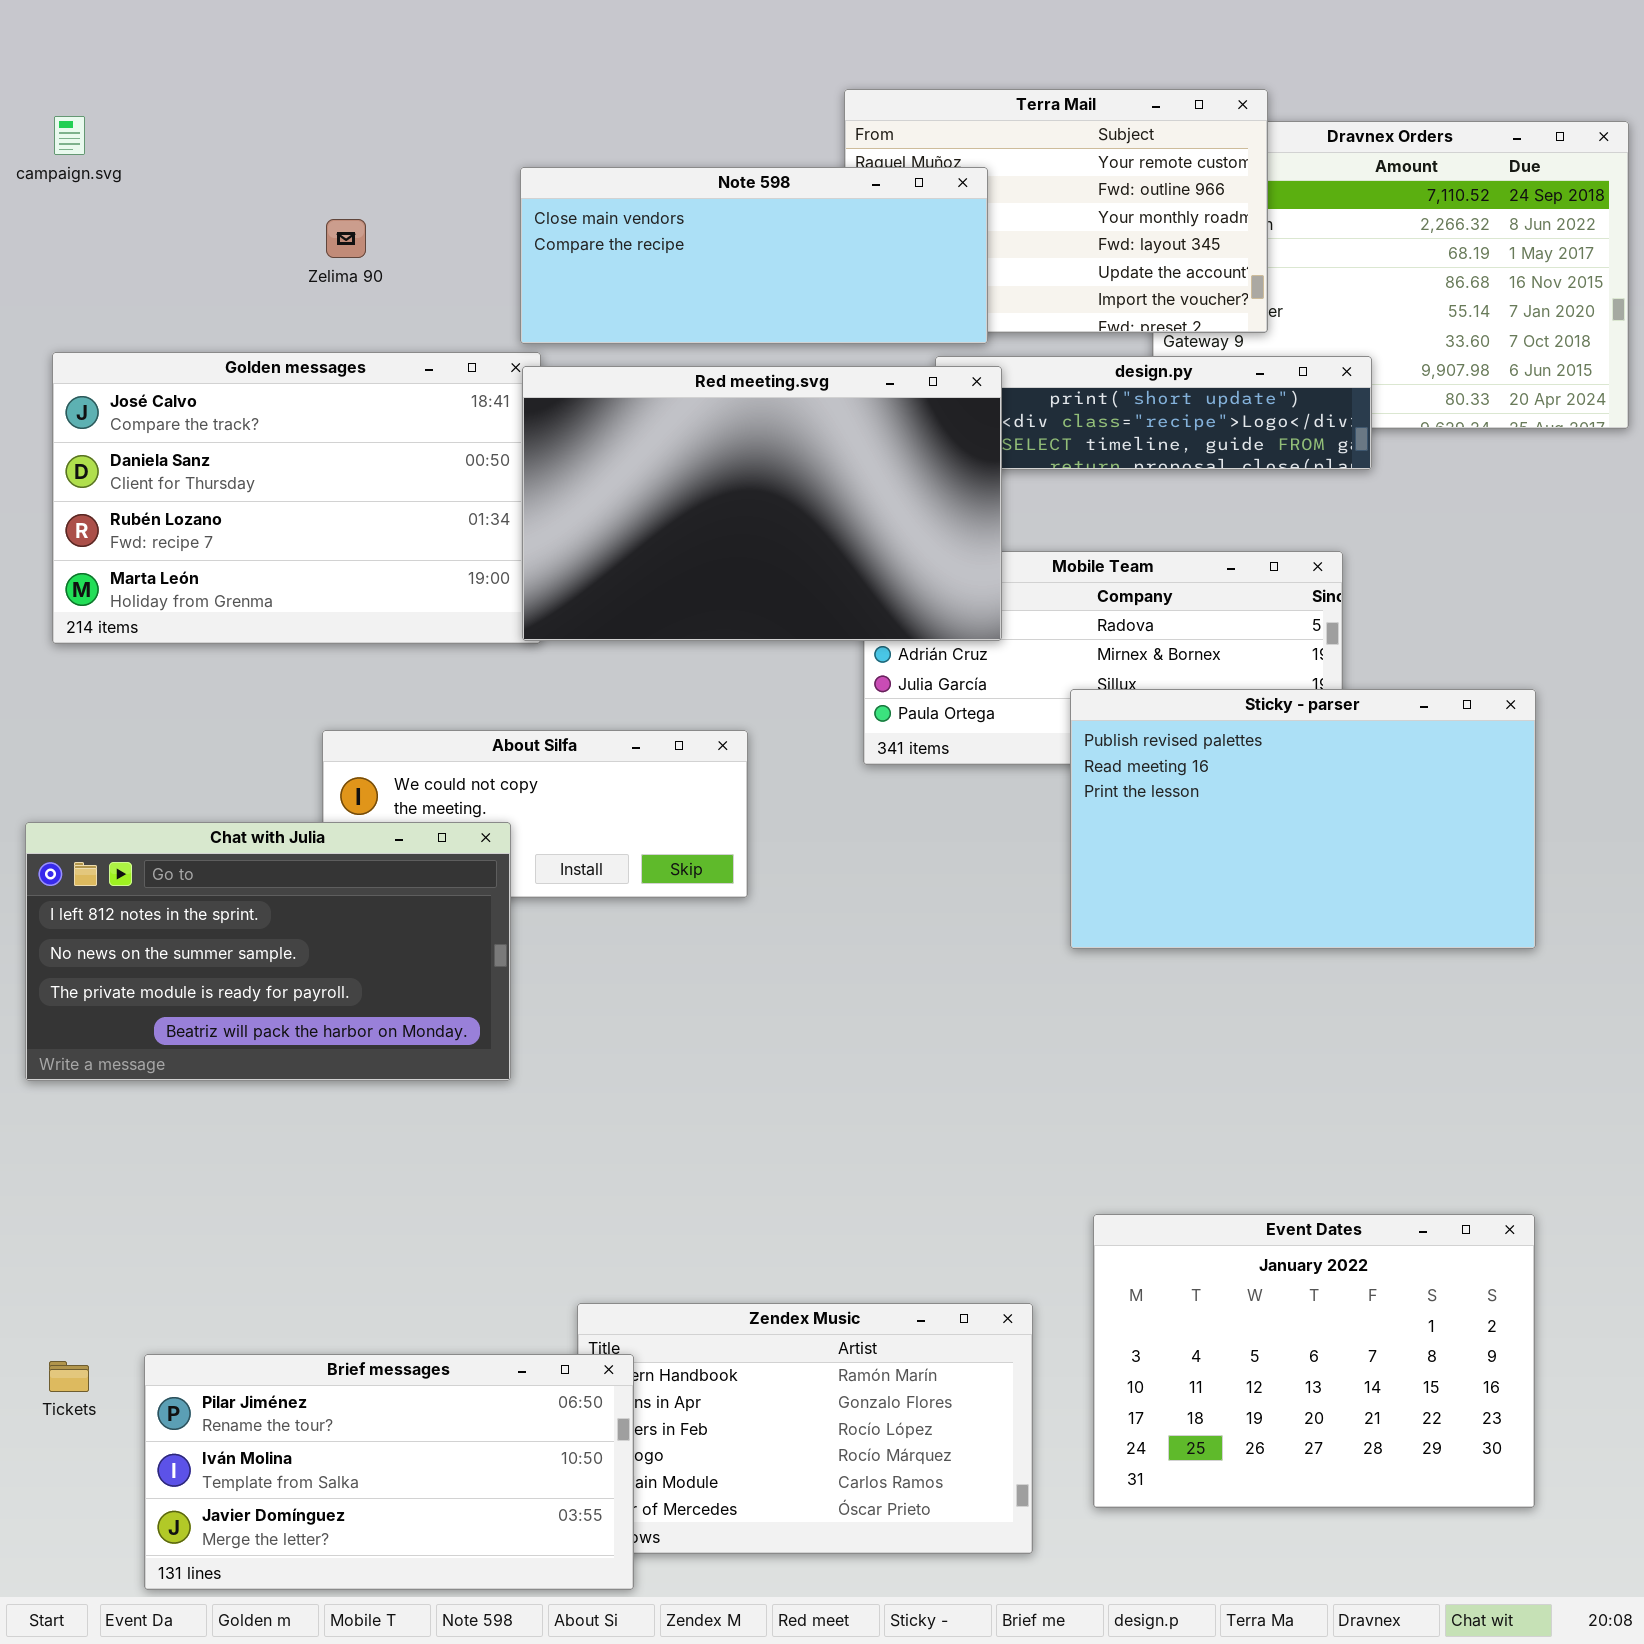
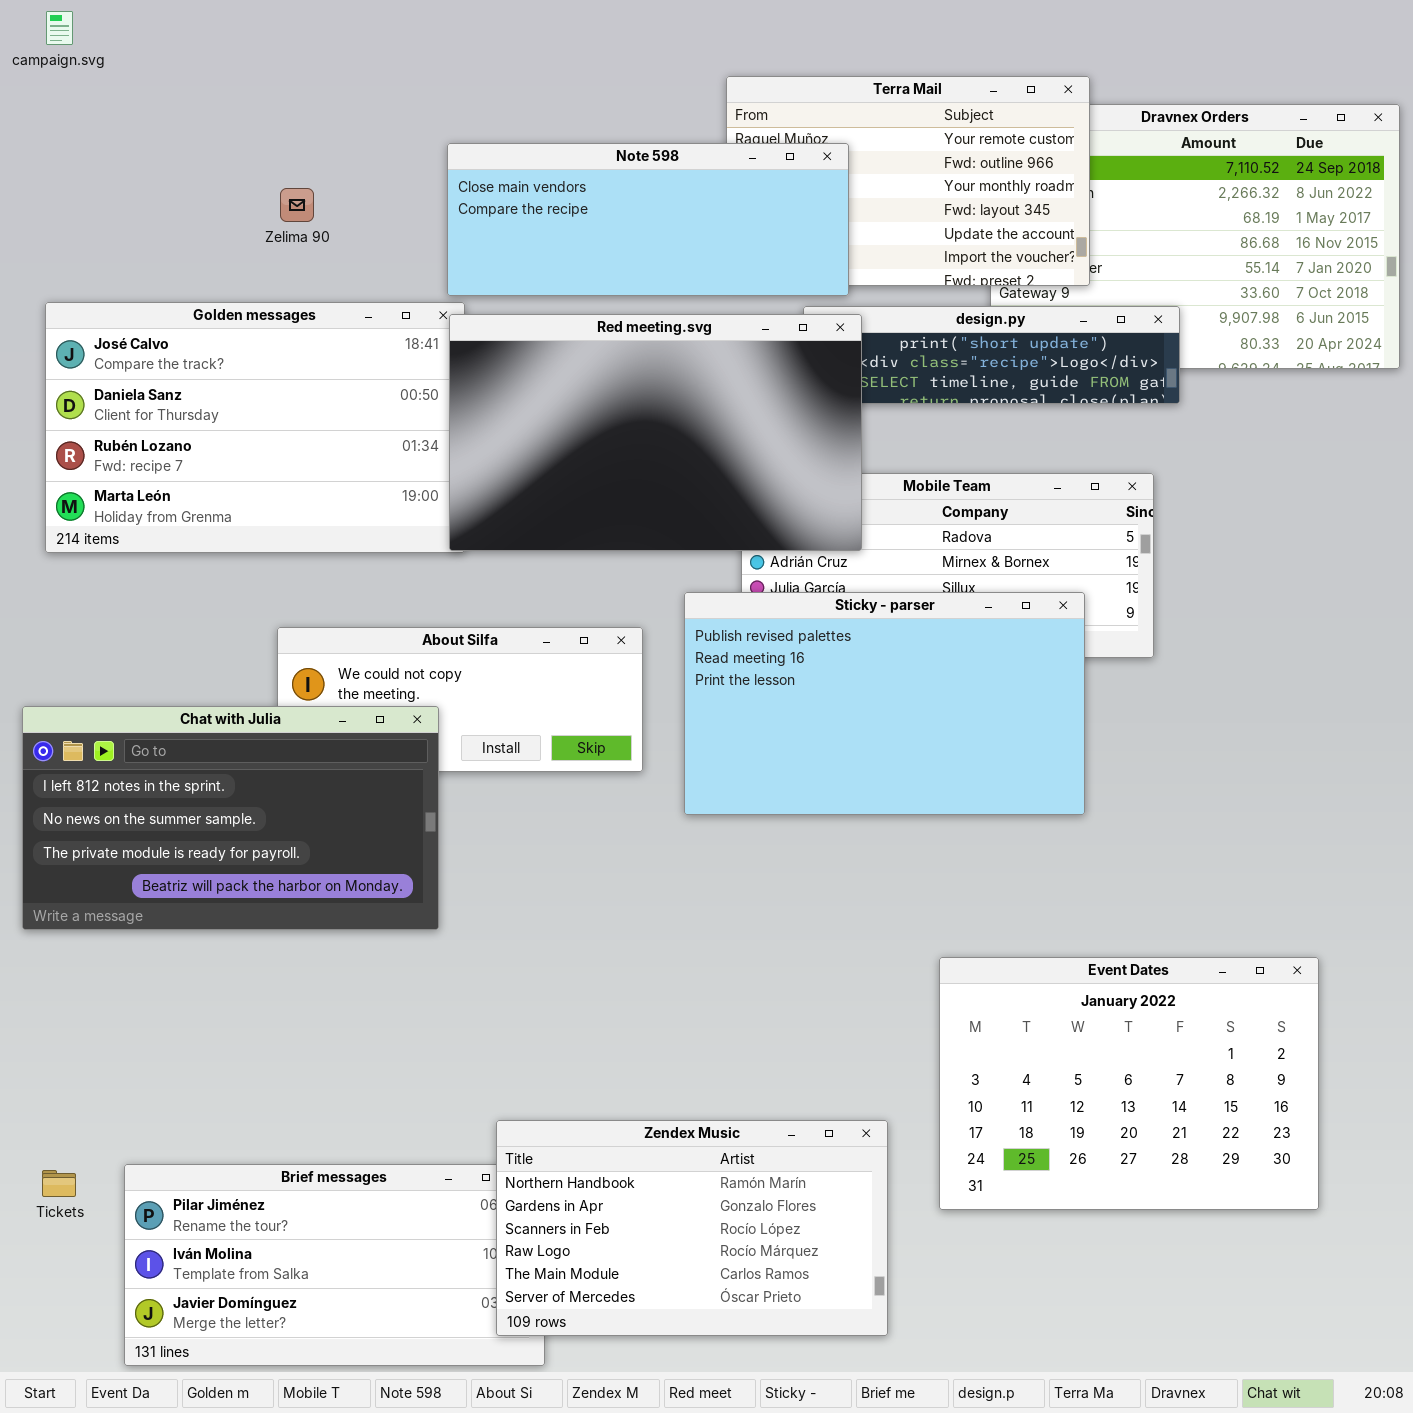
campaign.svg: [54,116,85,155] -> [46,11,73,45], moved
Sticky - parser: [1070,689,1536,949] -> [684,592,1085,815], moved
Event Dates: [1093,1214,1535,1508] -> [939,957,1319,1210], moved
Zendex Music: [577,1303,1033,1554] -> [496,1120,888,1336], raised

